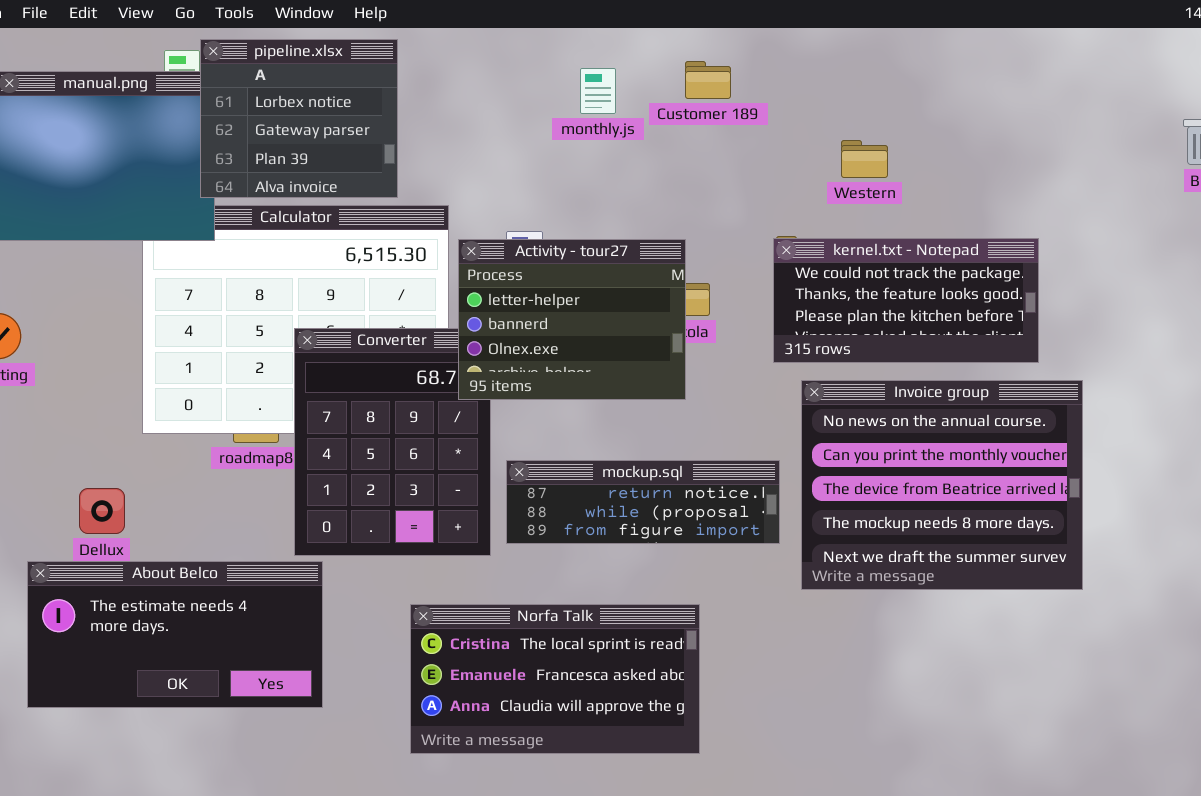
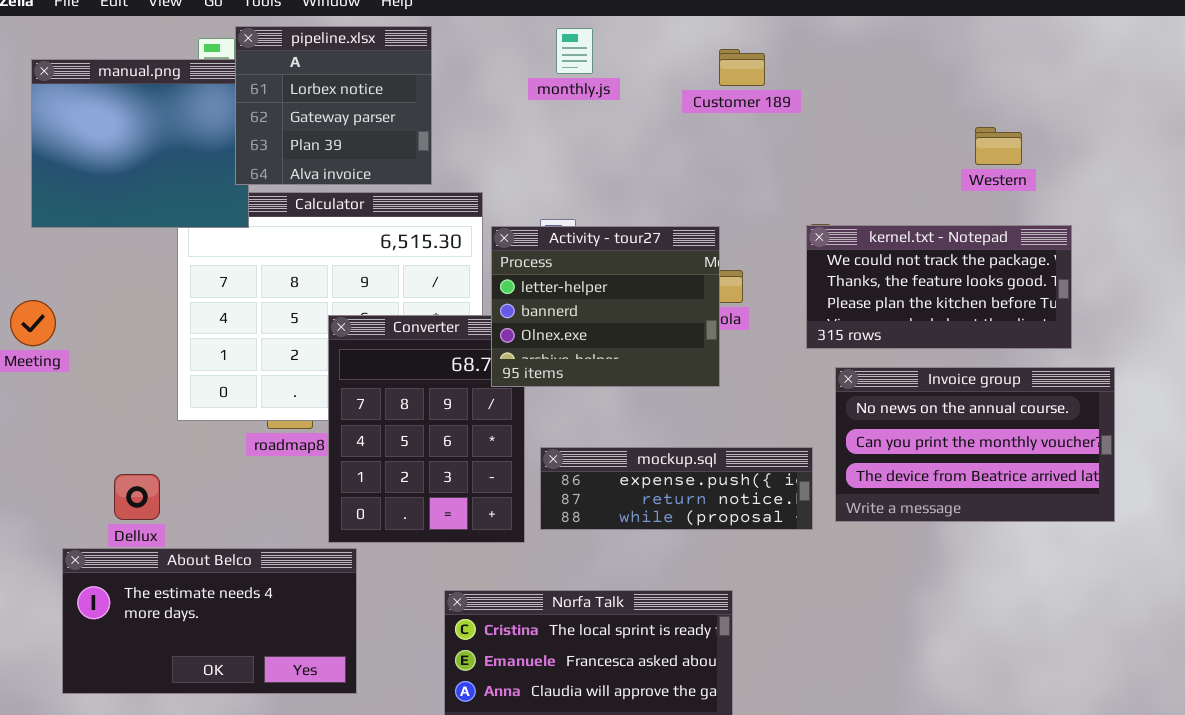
monthly.js: [580,68,616,114] -> [556,28,593,74], moved
Western: [841,140,888,178] -> [975,127,1022,165], moved
Invoice group: [801,380,1083,590] -> [835,367,1115,522], resized
mockup.sql: [506,460,780,544] -> [540,447,813,530], scrolled up 1 row

